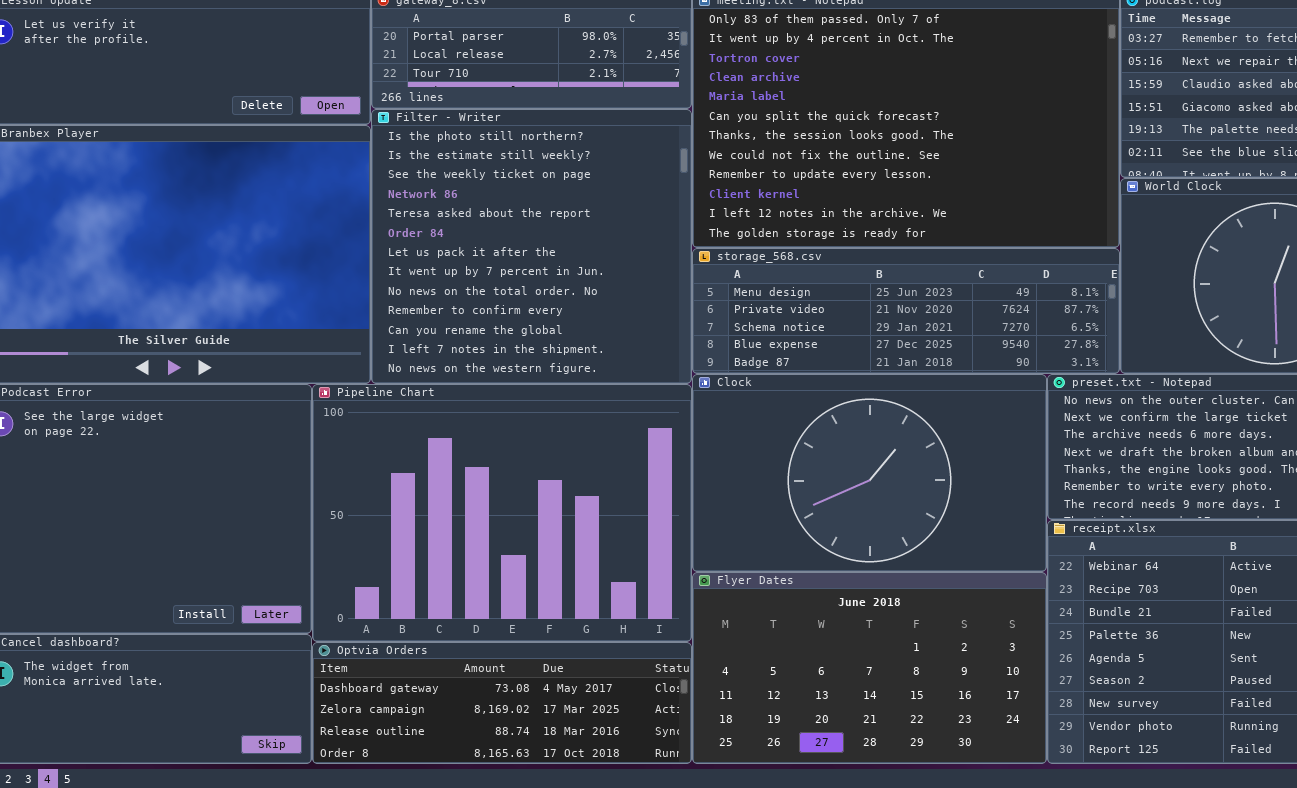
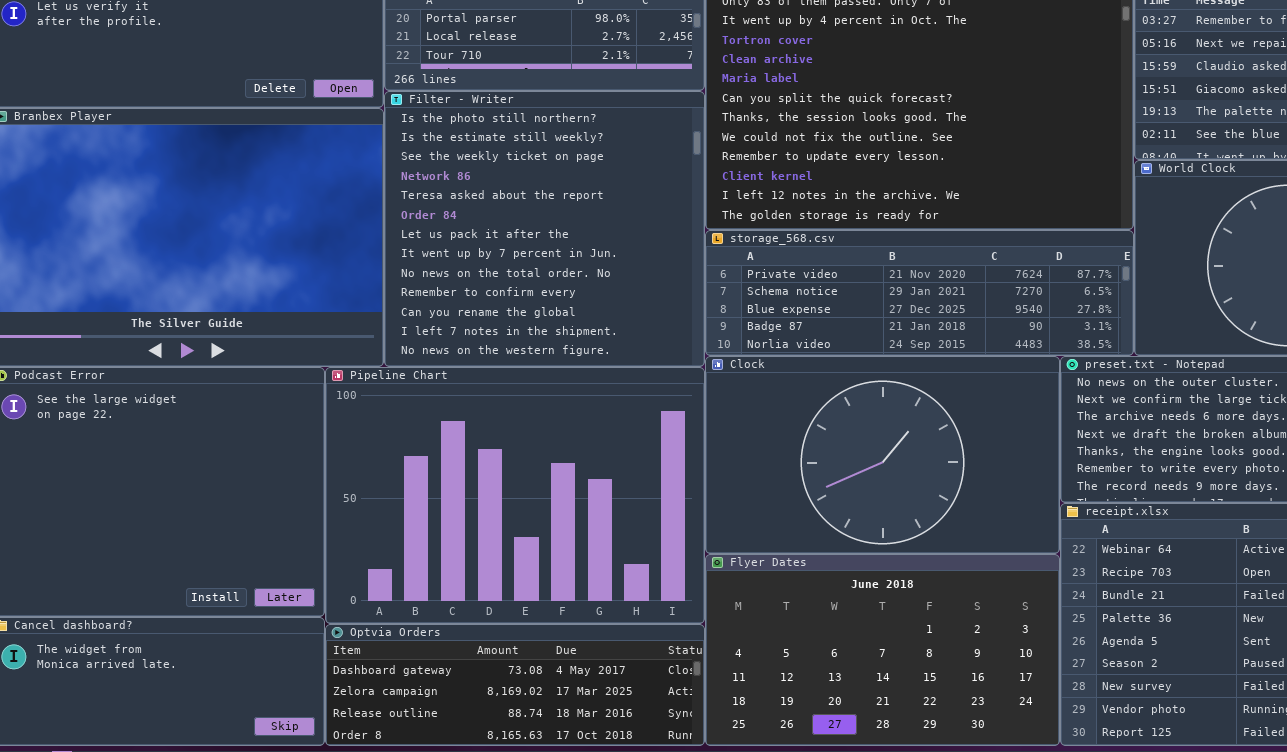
storage_568.csv: [692,248,1120,374] -> [705,230,1134,356], scrolled down 1 row

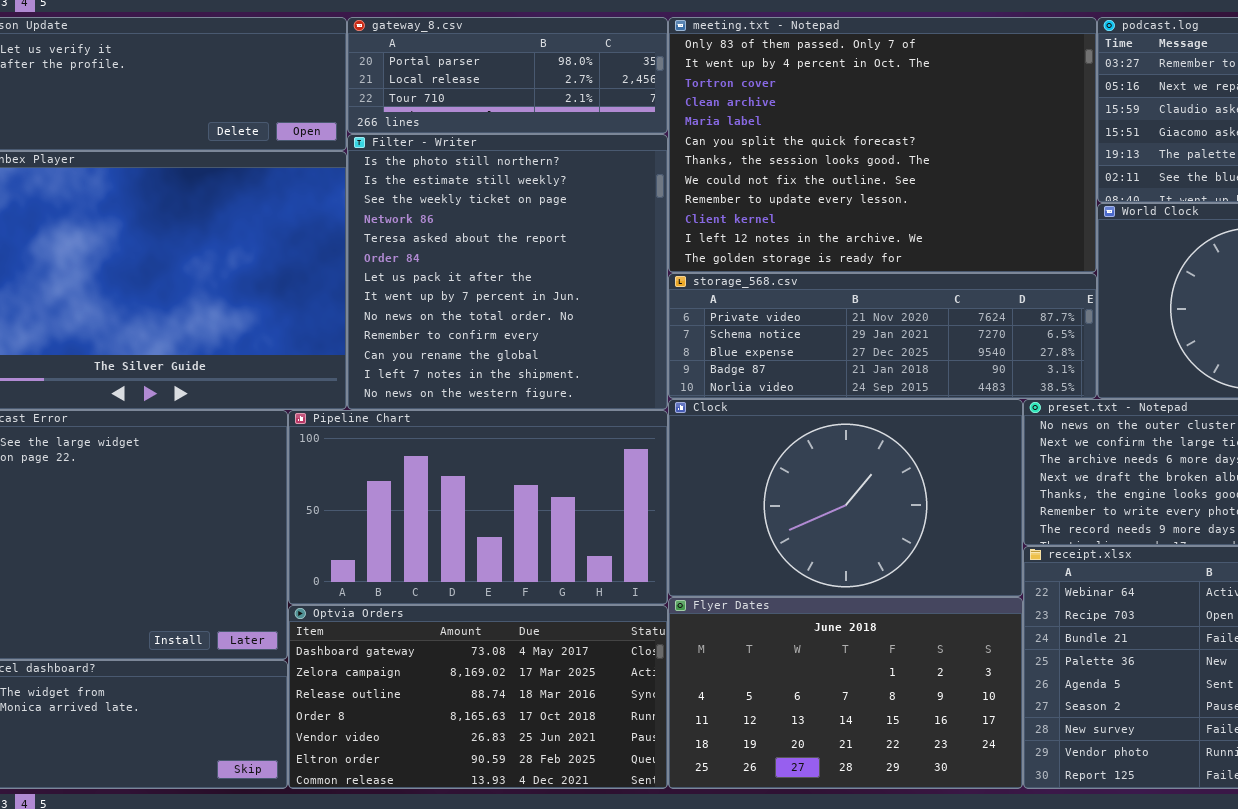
Pipeline Chart: [325,367,705,624] -> [288,410,668,605], resized
Optvia Orders: [325,624,705,746] -> [288,605,668,789], resized

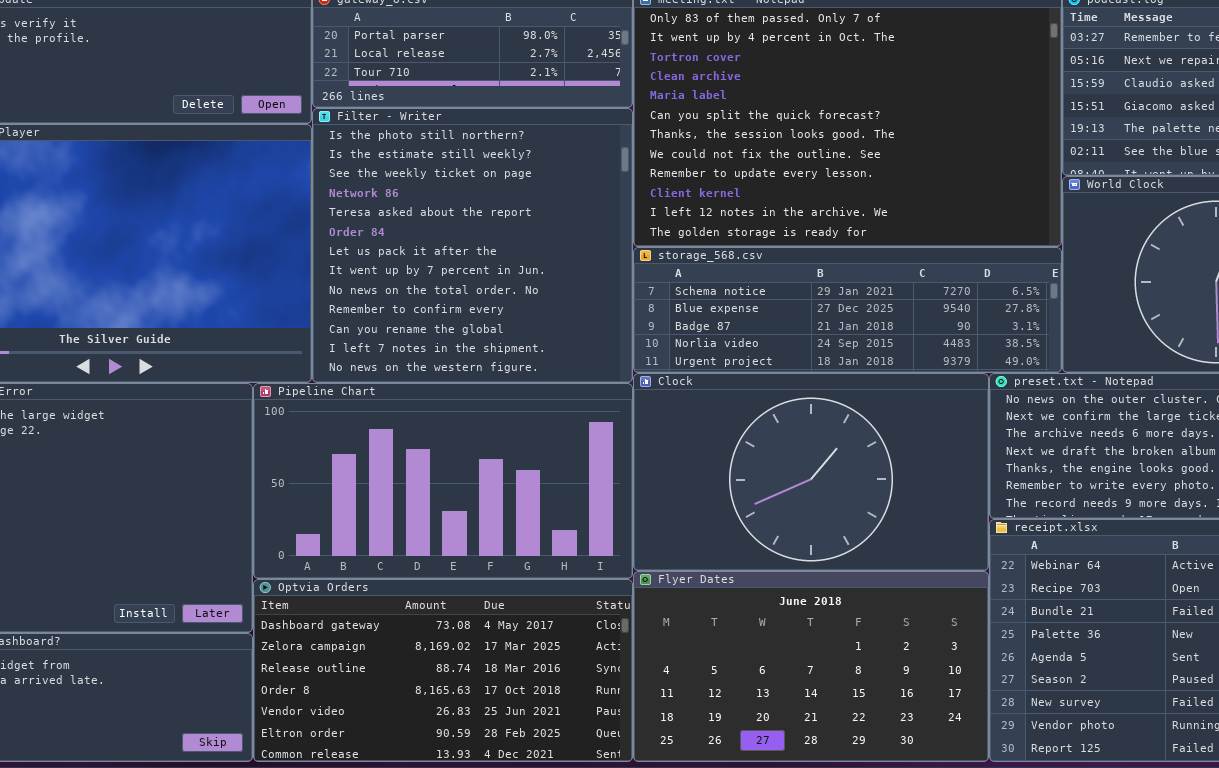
storage_568.csv: [668,273,1097,399] -> [633,247,1062,373], scrolled down 1 row

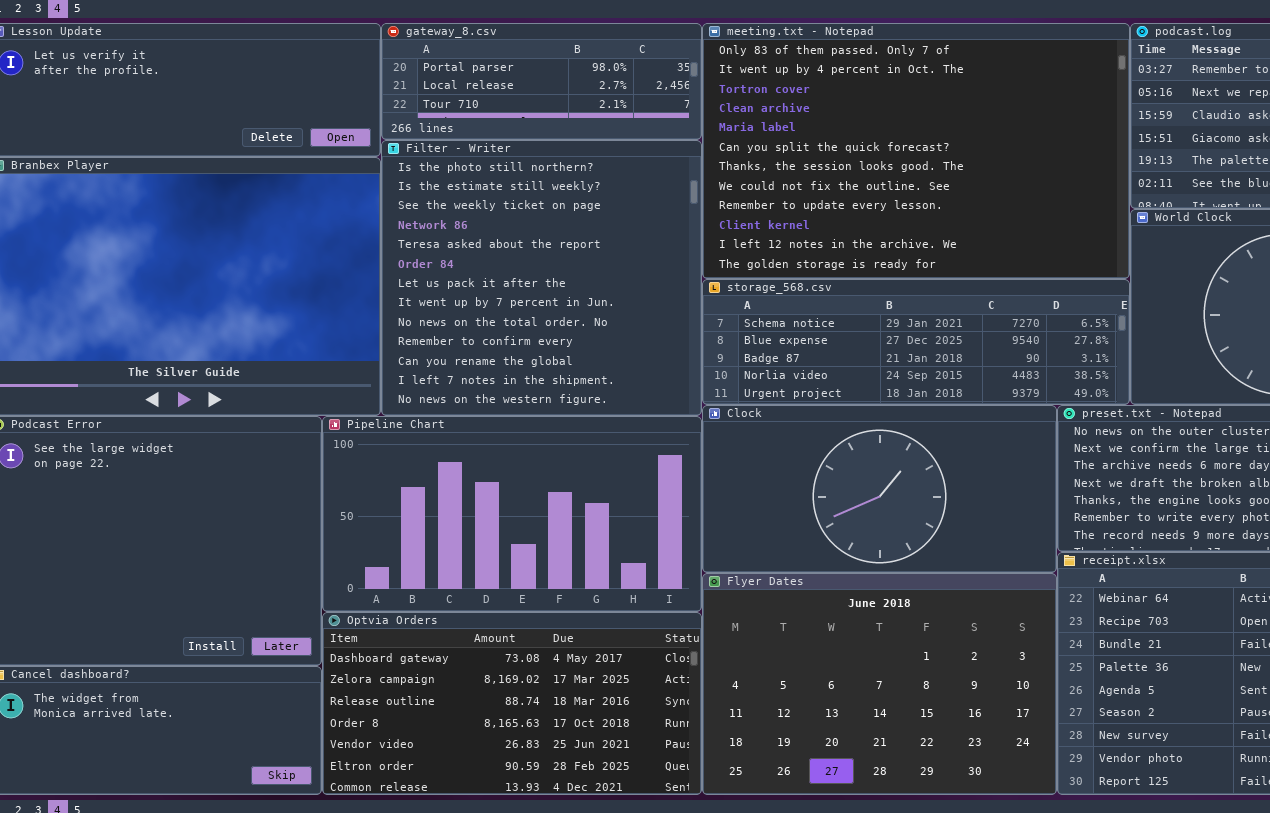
Clock: [633,373,989,571] -> [702,405,1057,573], resized
Flyer Dates: [633,571,989,762] -> [702,573,1057,795], resized

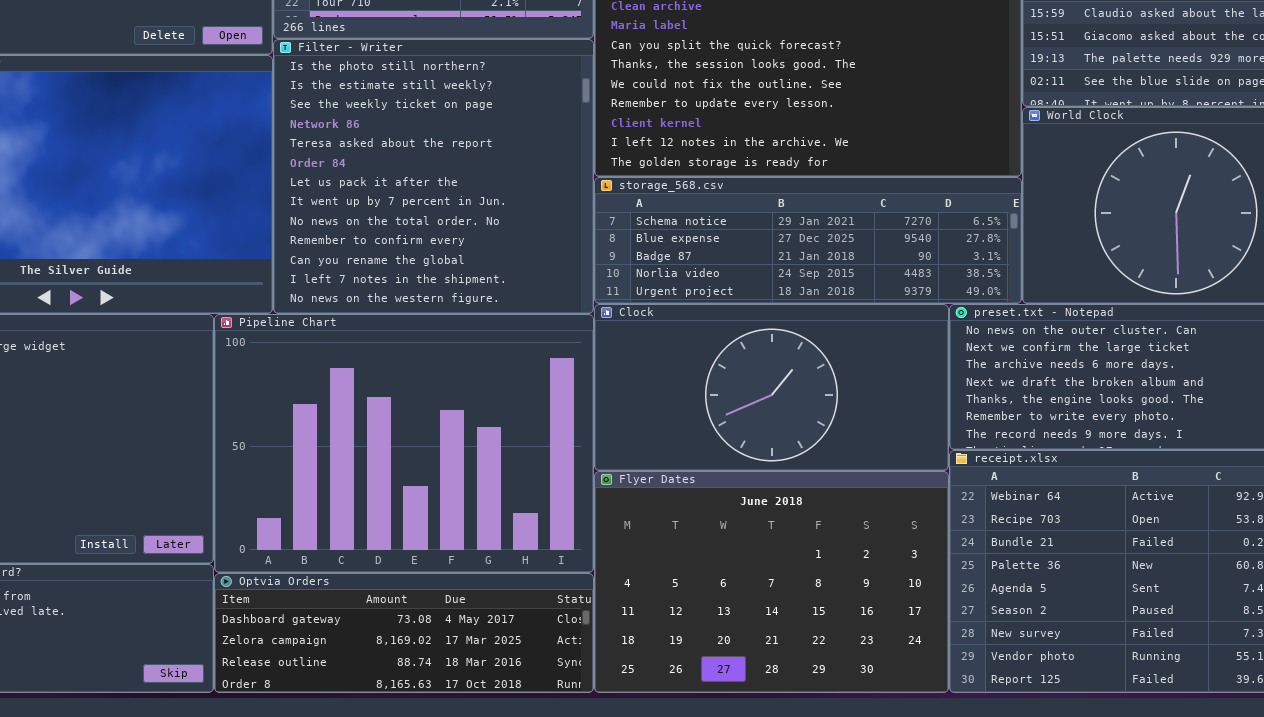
Pipeline Chart: [322,416,702,612] -> [214,314,594,573], resized
Optvia Orders: [322,612,702,795] -> [214,573,594,693], resized

